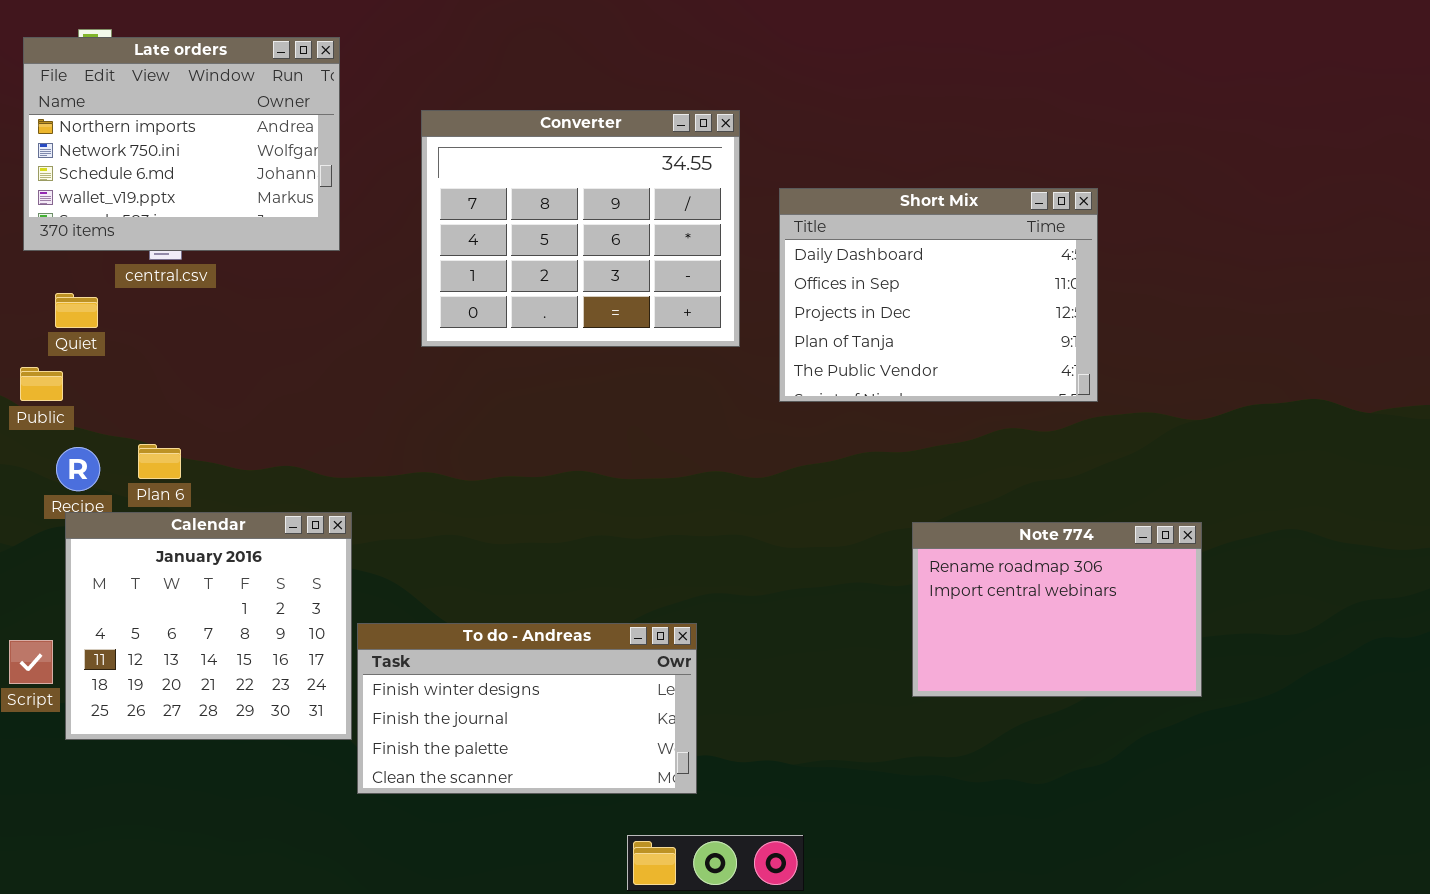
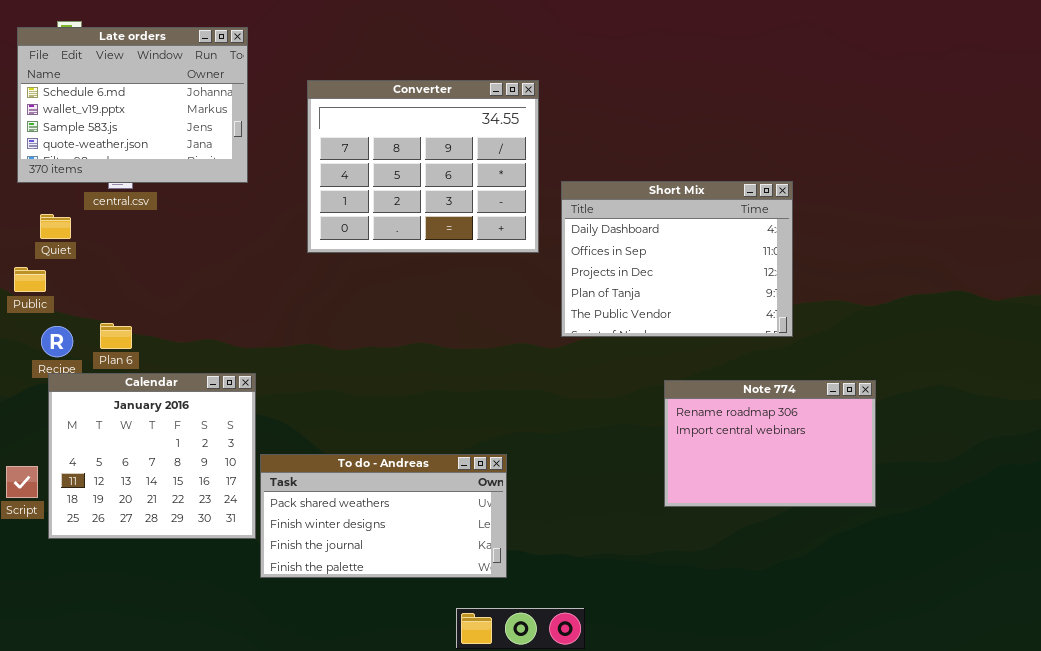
Late orders: [23,37,340,251] -> [17,27,248,183], scrolled down 2 rows
Short Mix: [779,188,1098,402] -> [561,181,793,337], moved
To do - Andreas: [357,623,697,794] -> [260,454,507,578], scrolled up 1 row

